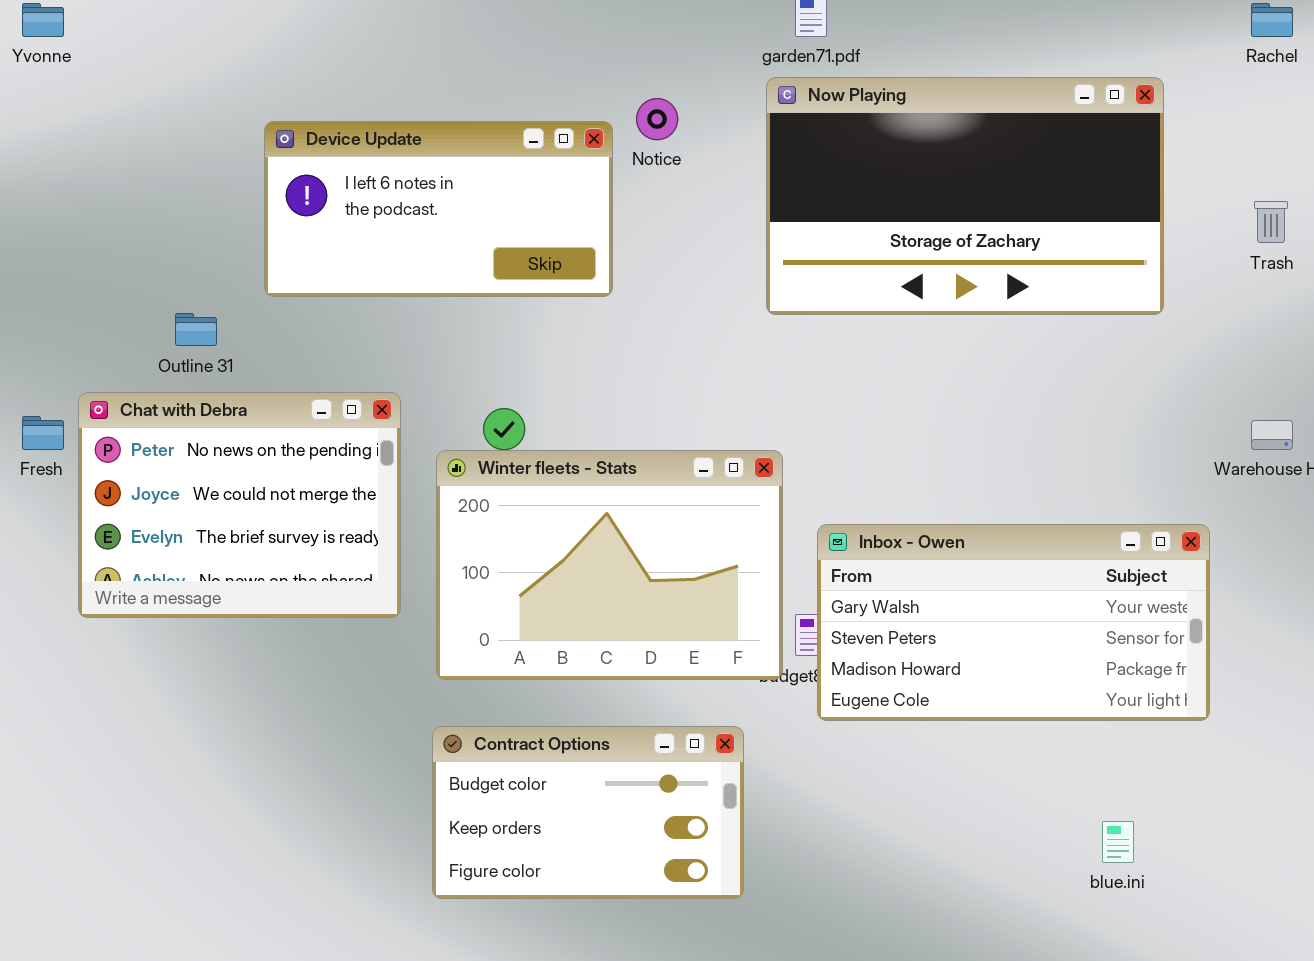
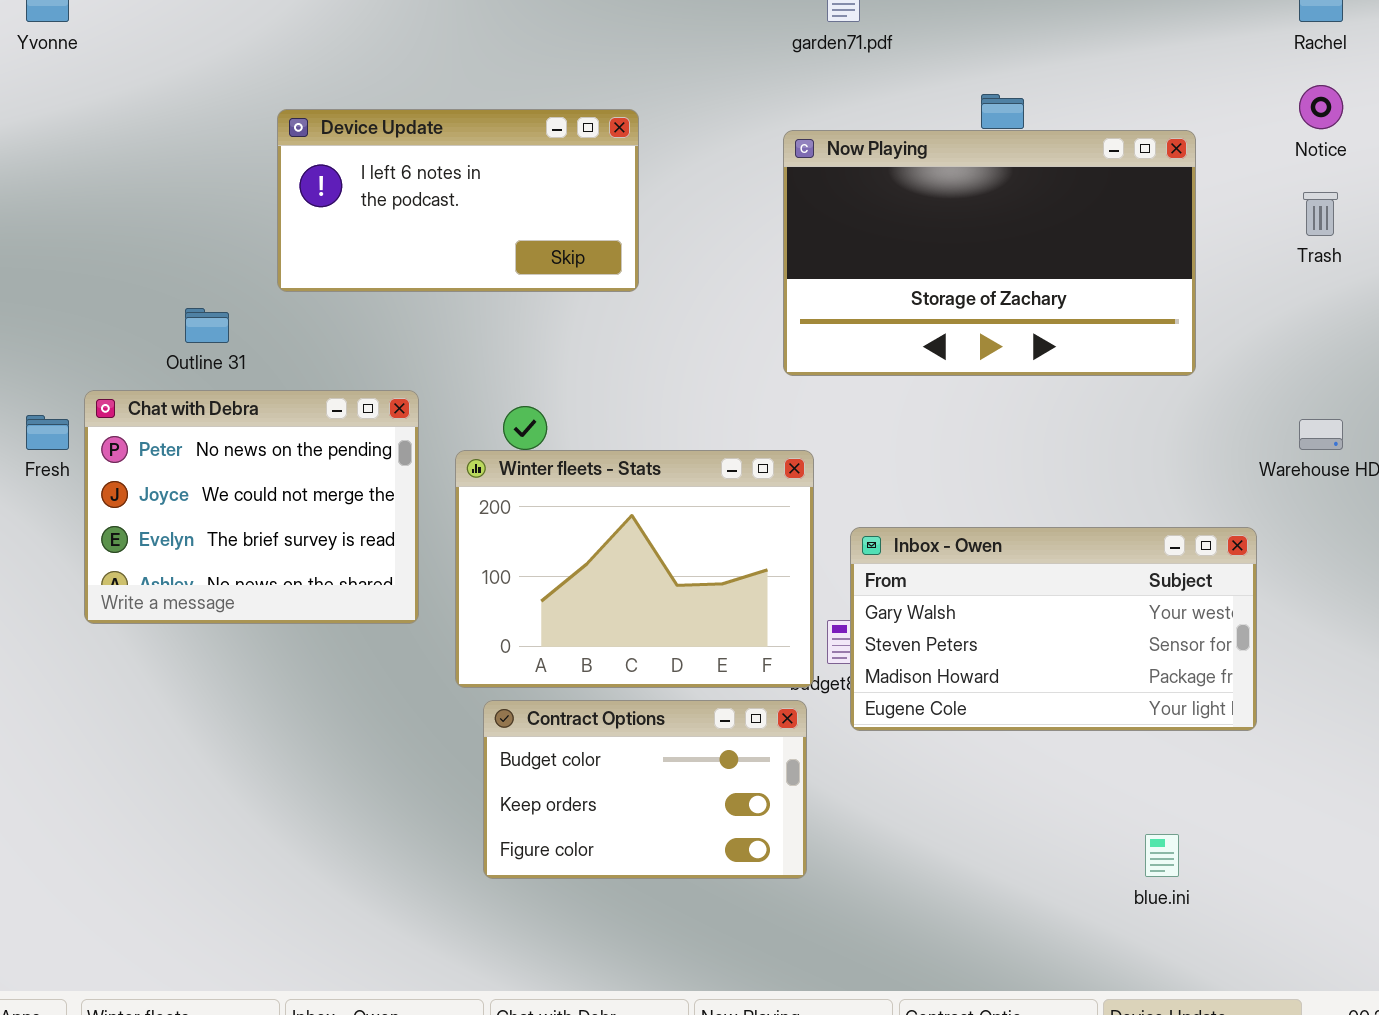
Now Playing: [766,77,1164,315] -> [783,130,1196,376], moved
Notice: [636,98,678,140] -> [1299,85,1343,129], moved
Contract Options: [432,726,744,899] -> [483,700,807,879], moved

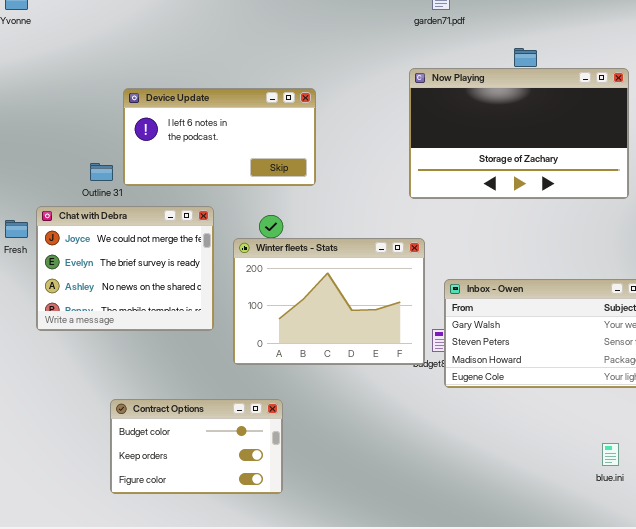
Device Update: [277,109,639,292] -> [123,88,316,186], moved
Chat with Debra: [84,390,419,624] -> [36,206,214,331], scrolled down 1 row
Contract Options: [483,700,807,879] -> [110,399,283,494], moved

